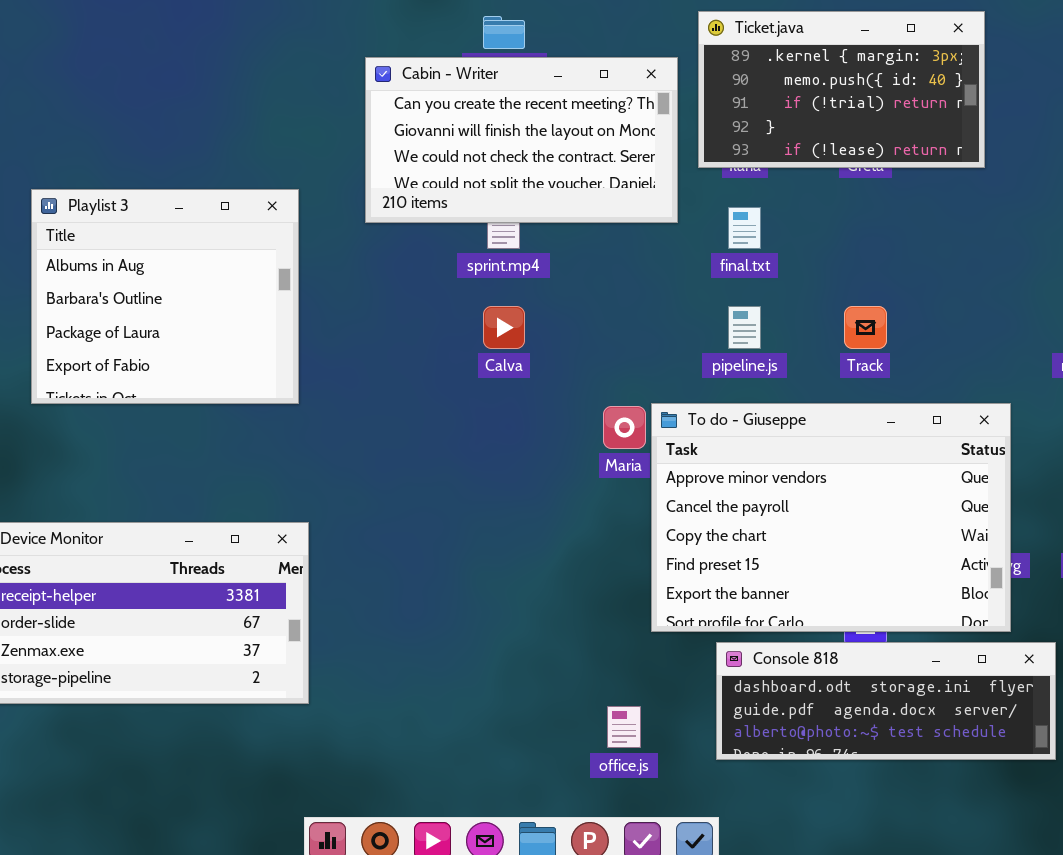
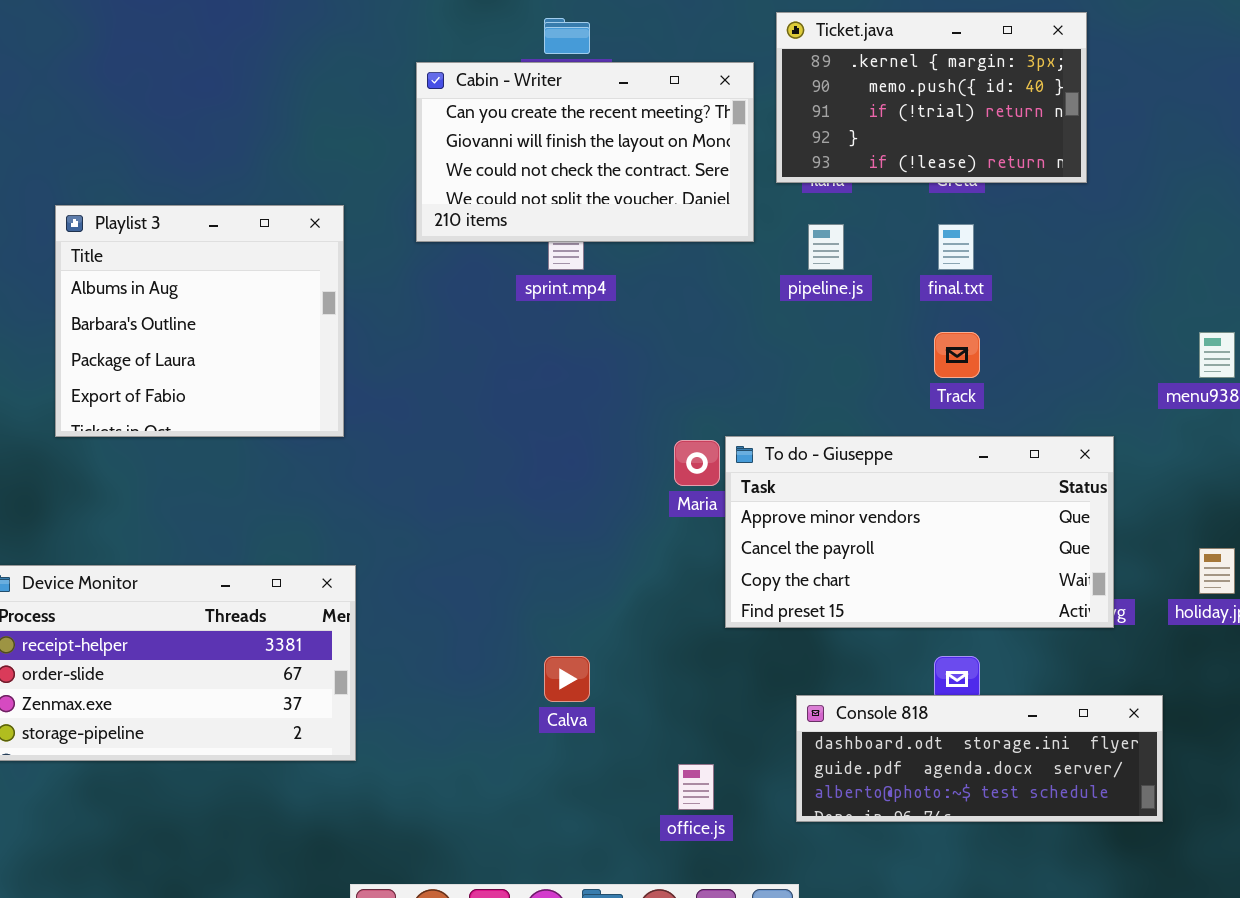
final.txt: [728,207,761,249] -> [938,224,974,270], moved
Calva: [483,306,525,349] -> [544,656,590,702], moved
pipeline.js: [728,306,761,349] -> [808,224,844,270], moved
To do - Giuseppe: [651,403,1011,632] -> [725,436,1114,628], resized

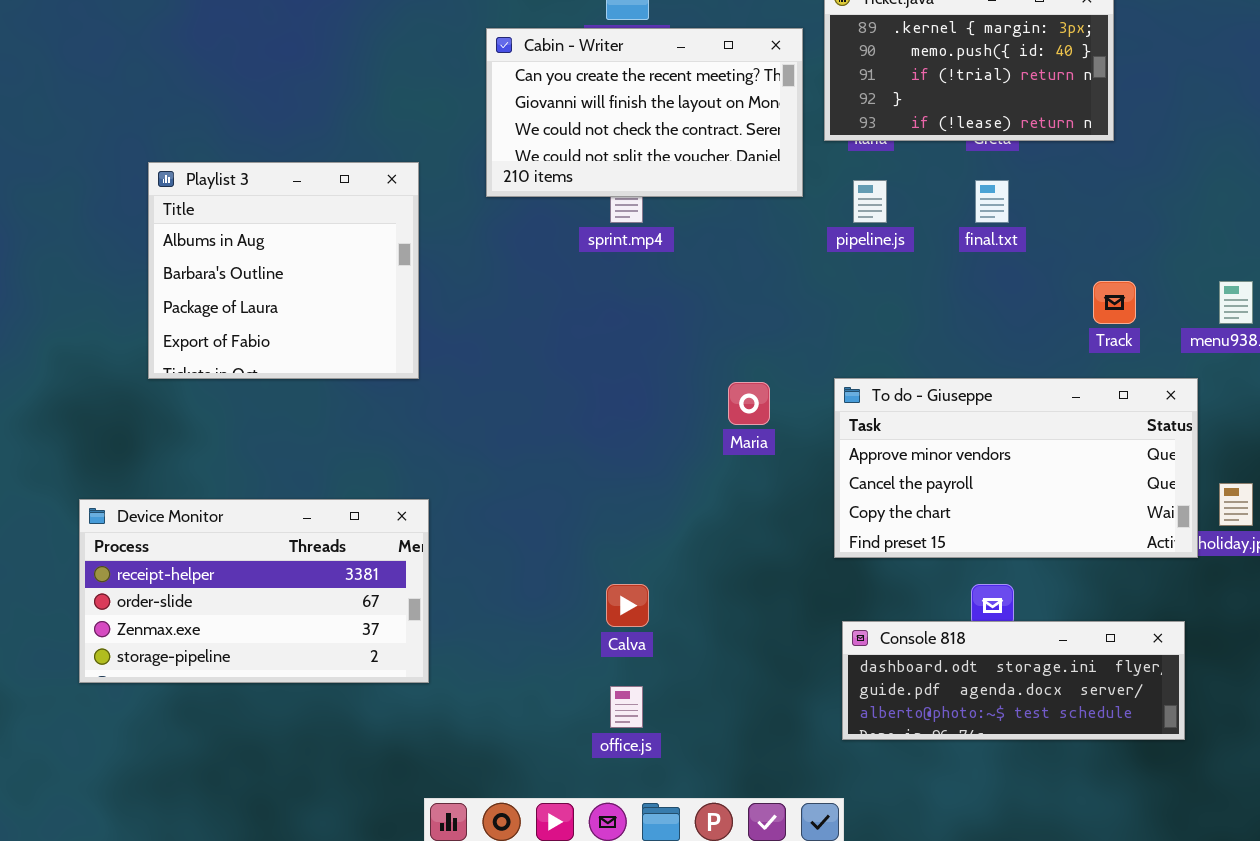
Track: [934,332,980,378] -> [1093,281,1136,324], moved
To do - Giuseppe: [725,436,1114,628] -> [834,378,1198,558], moved
office.js: [678,764,714,810] -> [610,686,643,728], moved

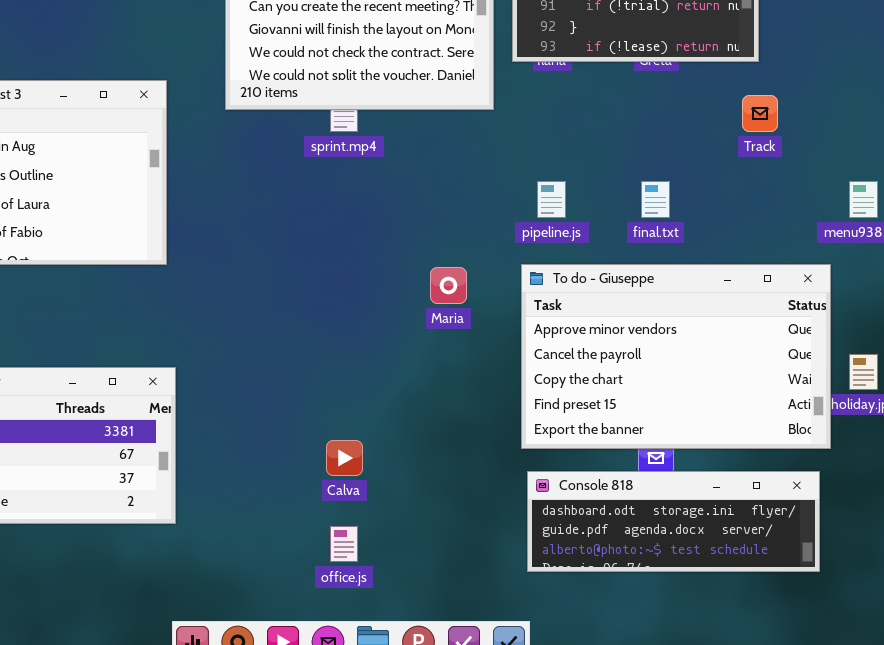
pipeline.js: [853,180,887,223] -> [537,181,566,218], moved
final.txt: [975,180,1009,223] -> [641,181,670,218], moved
Track: [1093,281,1136,324] -> [742,95,778,132], moved
To do - Giuseppe: [834,378,1198,558] -> [521,264,831,449], resized

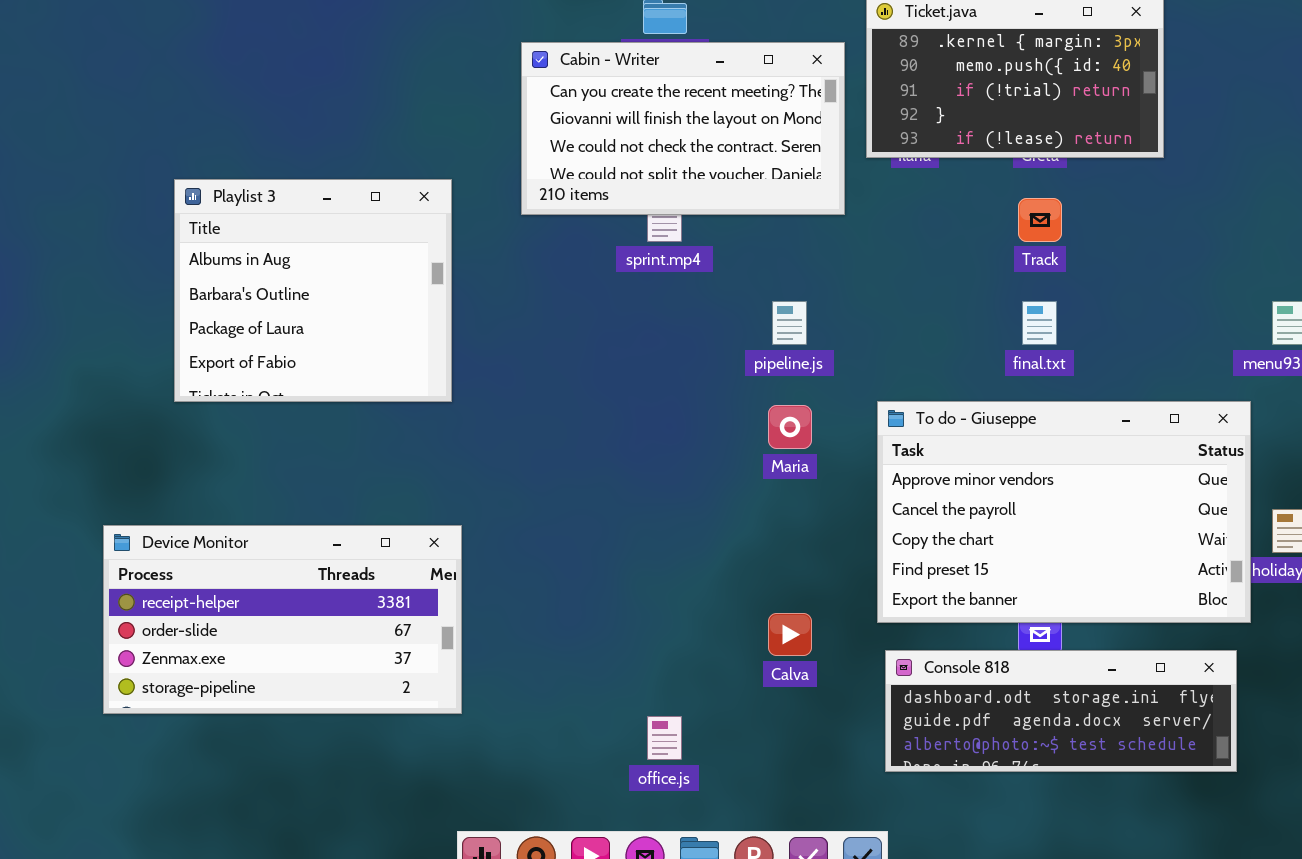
Track: [742,95,778,132] -> [1018,198,1062,242], moved
pipeline.js: [537,181,566,218] -> [772,301,807,345], moved
Calva: [326,440,363,476] -> [768,613,812,656], moved

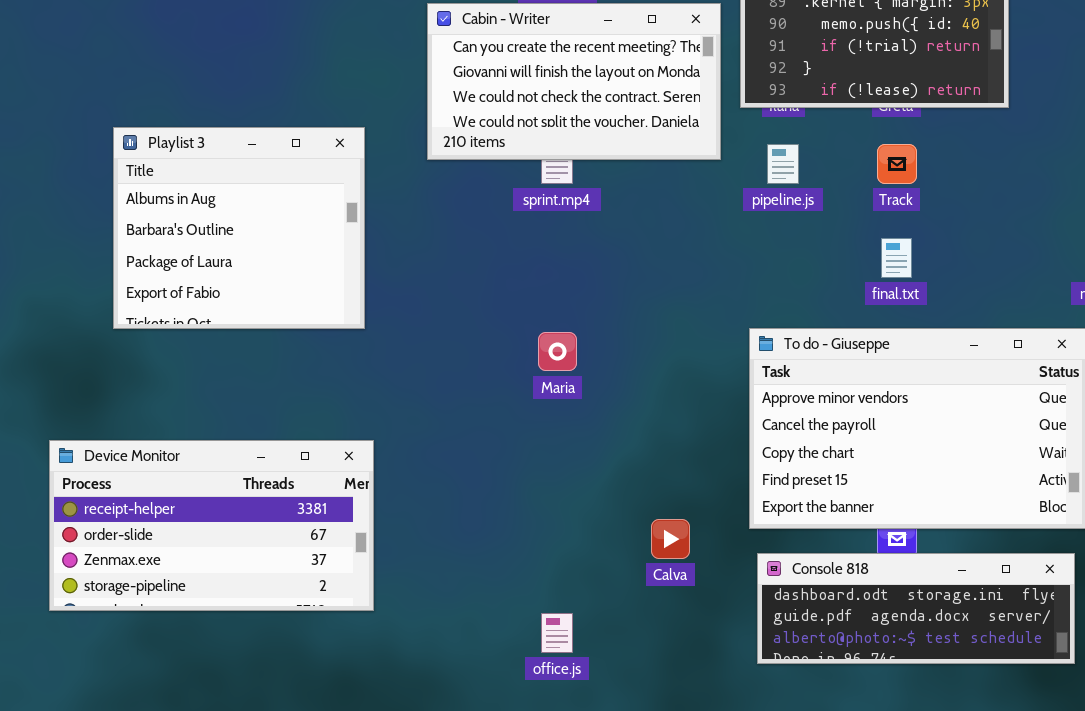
pipeline.js: [772,301,807,345] -> [767,144,799,184], moved
Maria: [768,405,812,449] -> [538,332,577,371], moved

